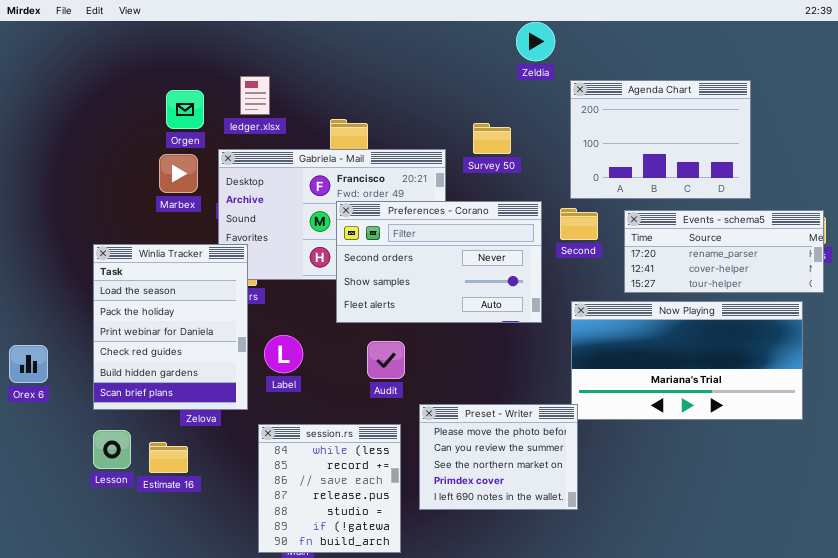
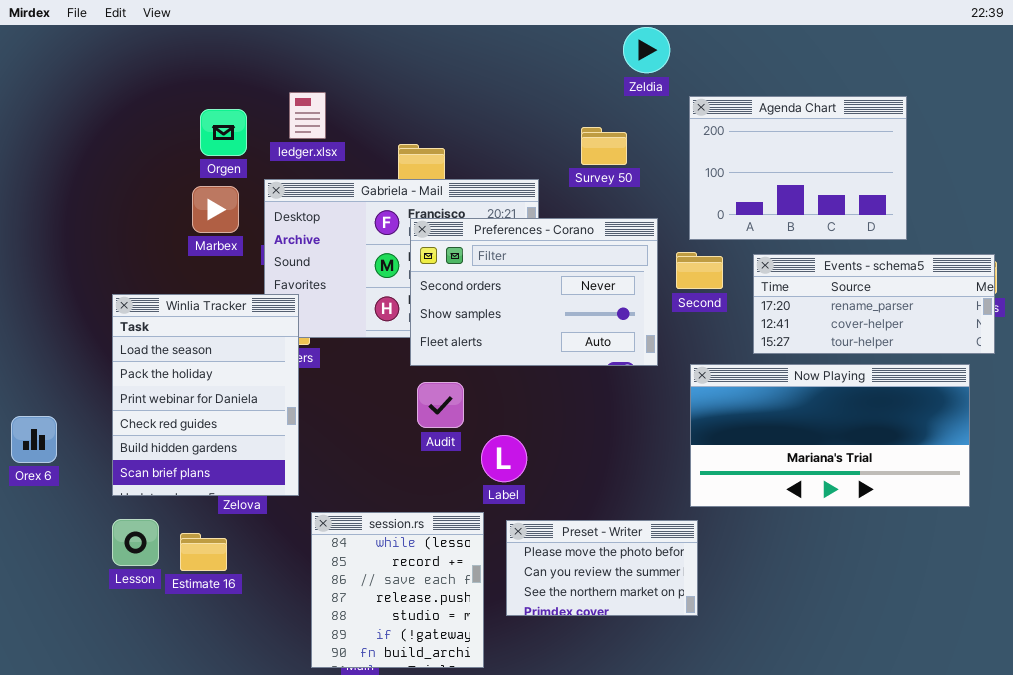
Survey 50: [473,123,511,154] -> [581,127,627,165], moved
Preferences - Corano: [336,201,542,323] -> [410,218,658,366], moved
Label: [264,335,303,373] -> [481,435,527,482], moved
Audit: [367,341,405,379] -> [417,382,464,428], moved
Preset - Writer: [419,404,578,510] -> [506,520,698,616], resized

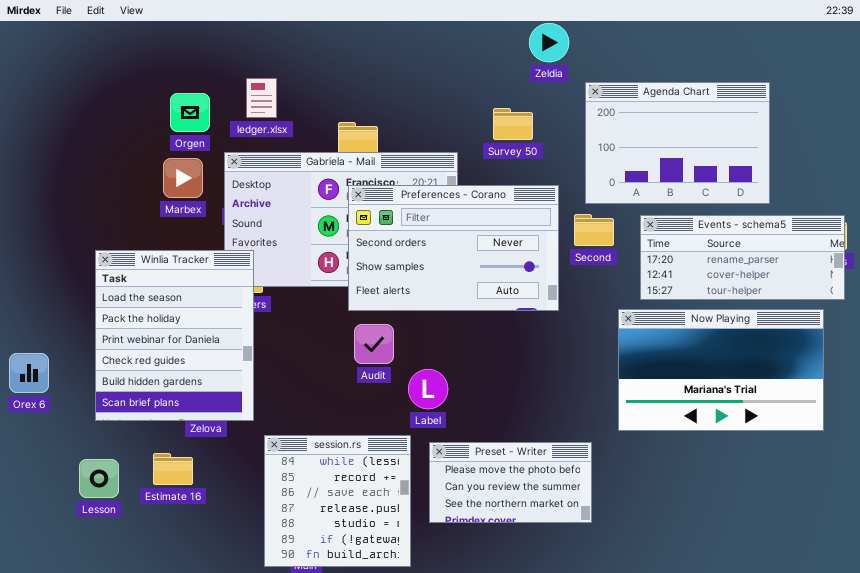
Now Playing: [690,364,970,507] -> [618,309,824,431], resized
Lesson: [112,519,159,566] -> [79,459,119,498], moved

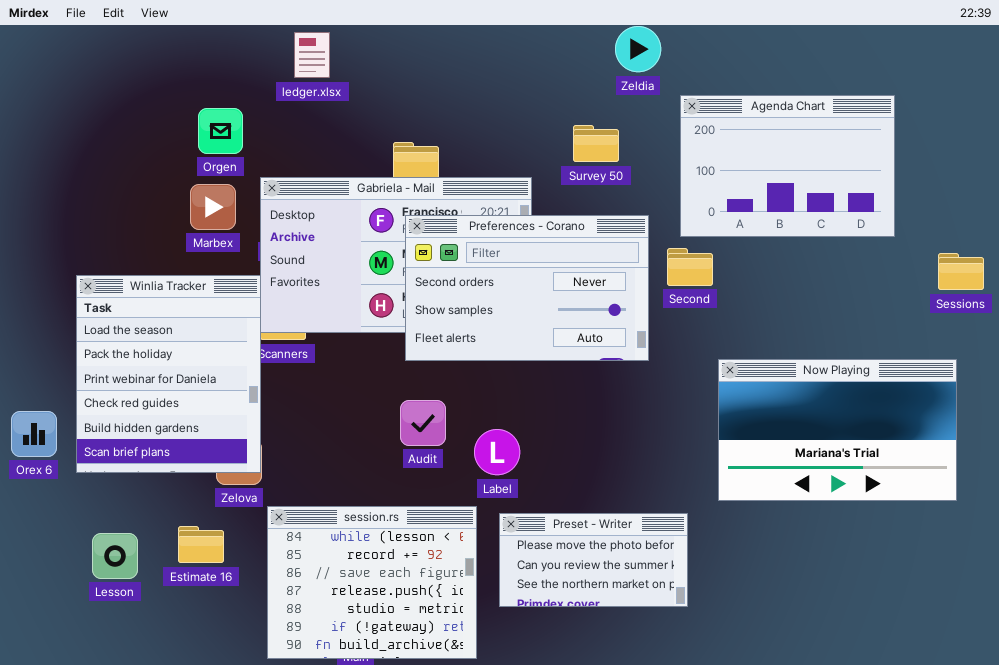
ledger.xlsx: [246,78,277,118] -> [294,32,330,78], moved
Events - schema5: [640,215,845,300] -> none, closed
Winlia Tracker: [95,250,254,421] -> [76,275,261,473], moved
Audit: [354,324,394,364] -> [400,400,446,446], moved
session.rs: [264,435,411,567] -> [267,506,477,659], resized

